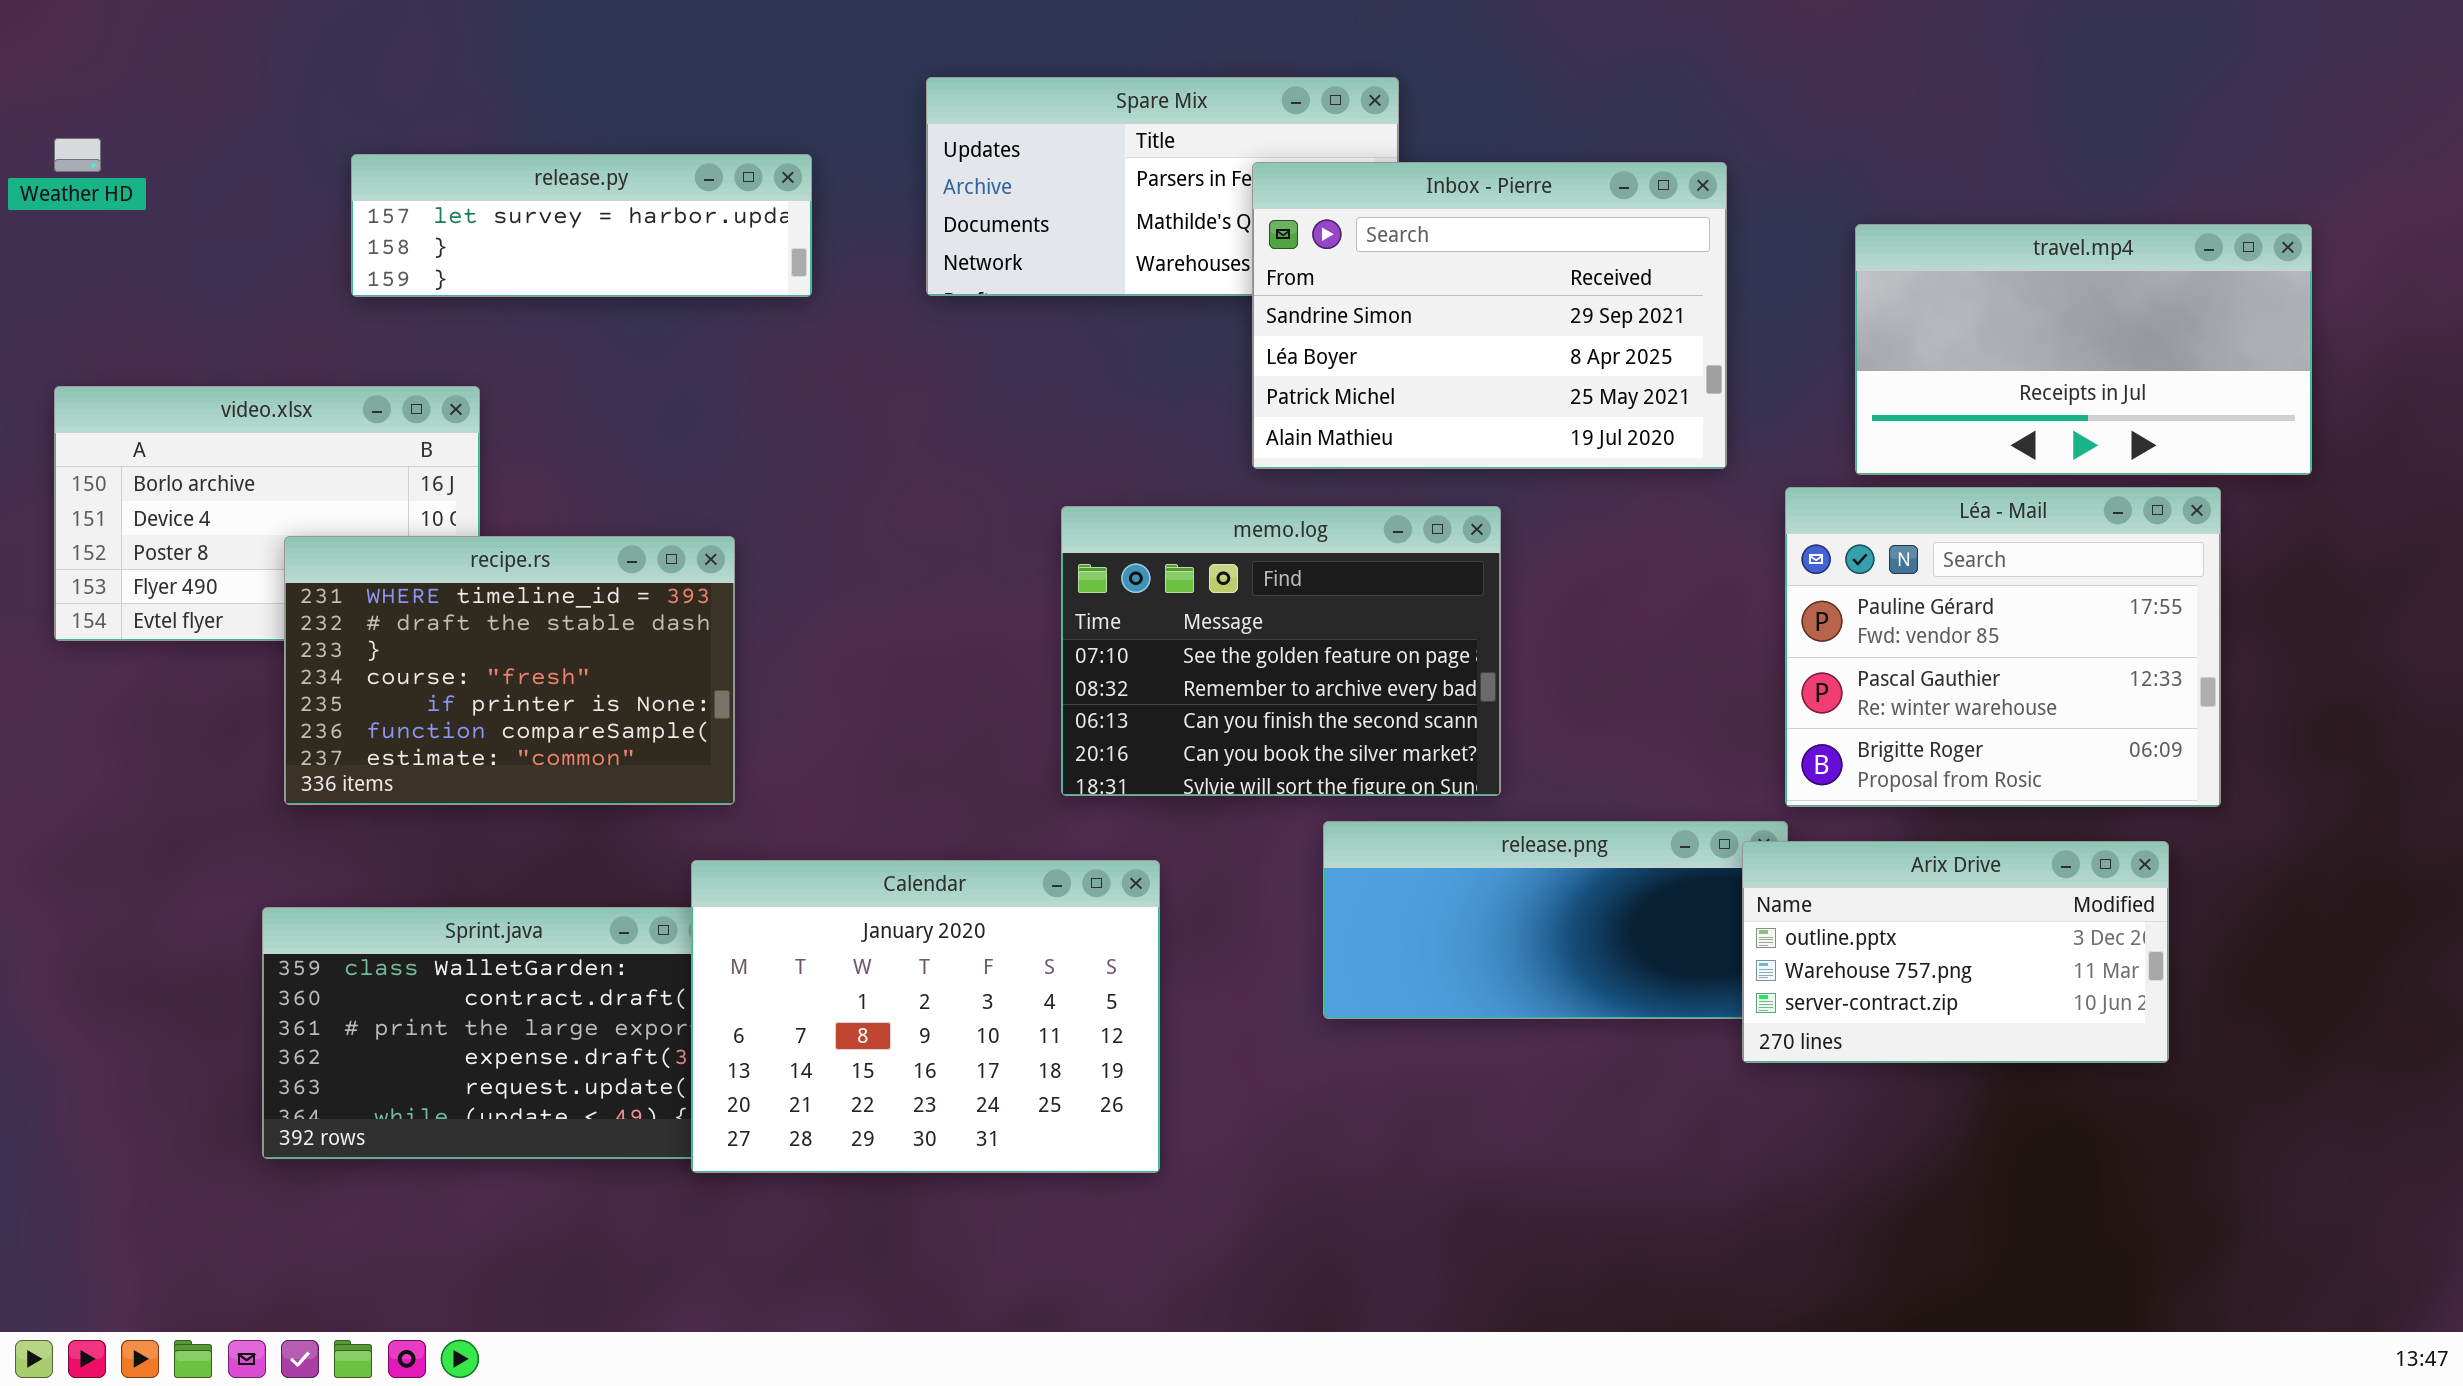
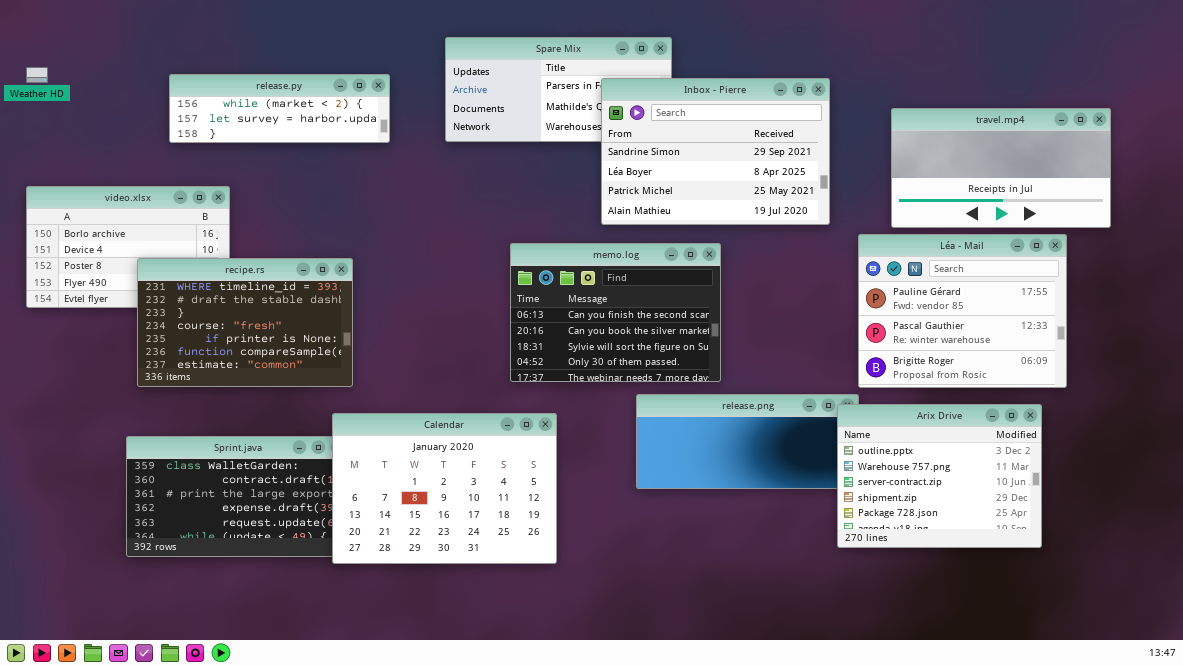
release.py: [351,154,812,297] -> [169,74,390,143], scrolled up 1 row
memo.log: [1061,506,1501,796] -> [510,243,721,382], scrolled down 2 rows
Arix Drive: [1742,841,2169,1063] -> [837,404,1042,548], resized

